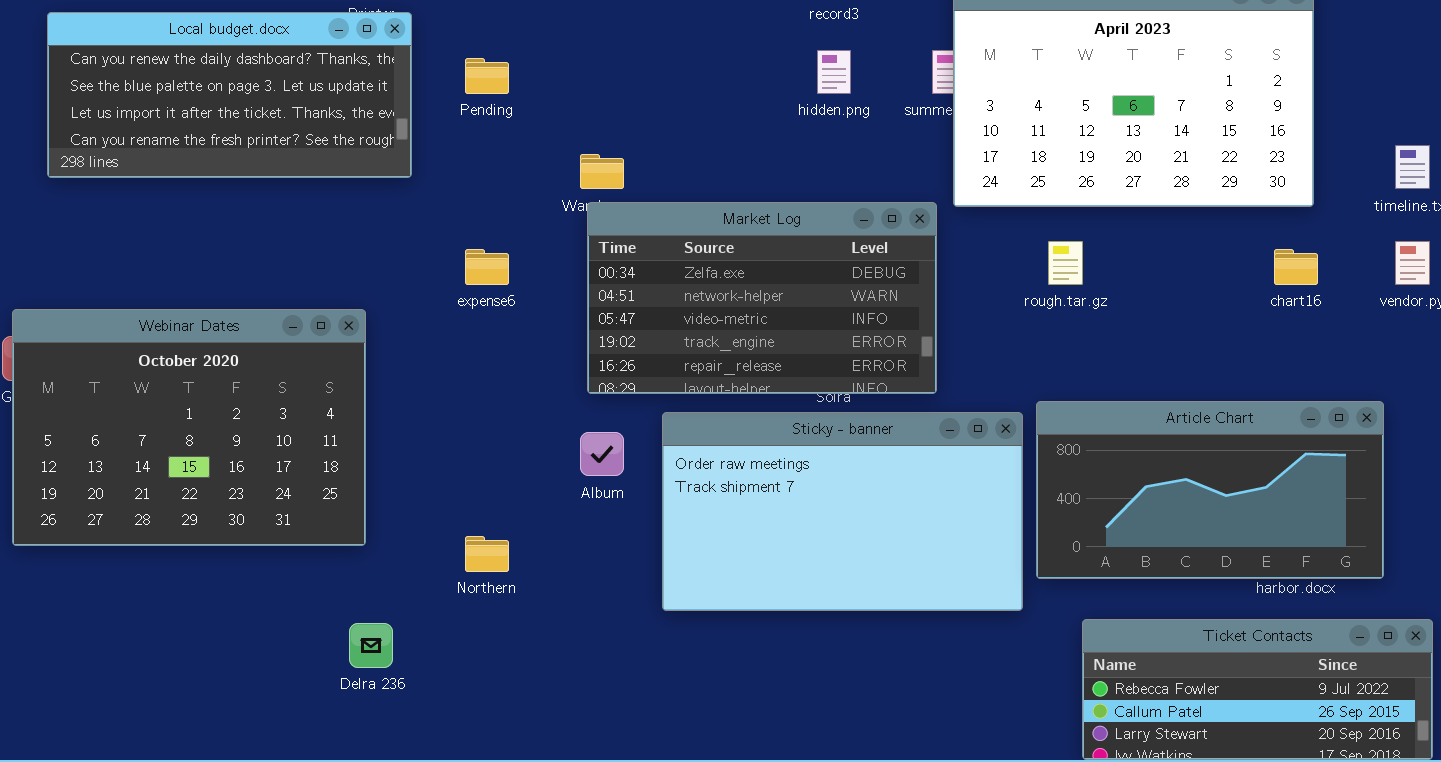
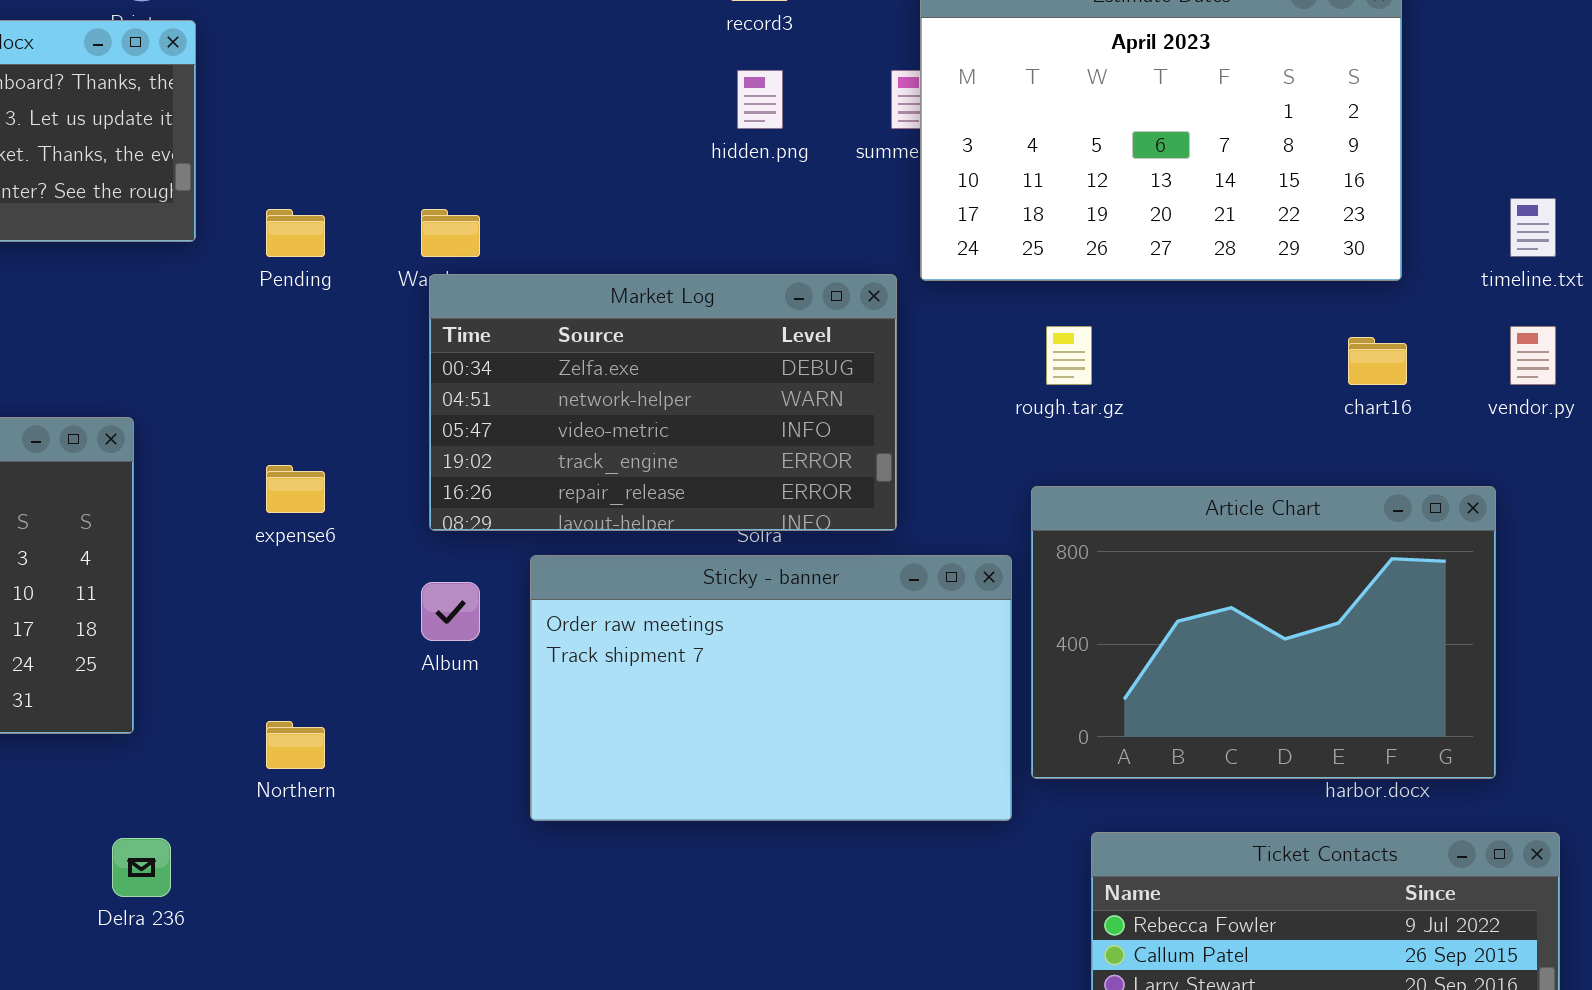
Pending: [465,58,509,94] -> [266,209,325,257], moved
expense6: [465,249,509,285] -> [266,465,325,513], moved
Article Chart: [1036,401,1384,579] -> [1031,486,1496,779], resized

